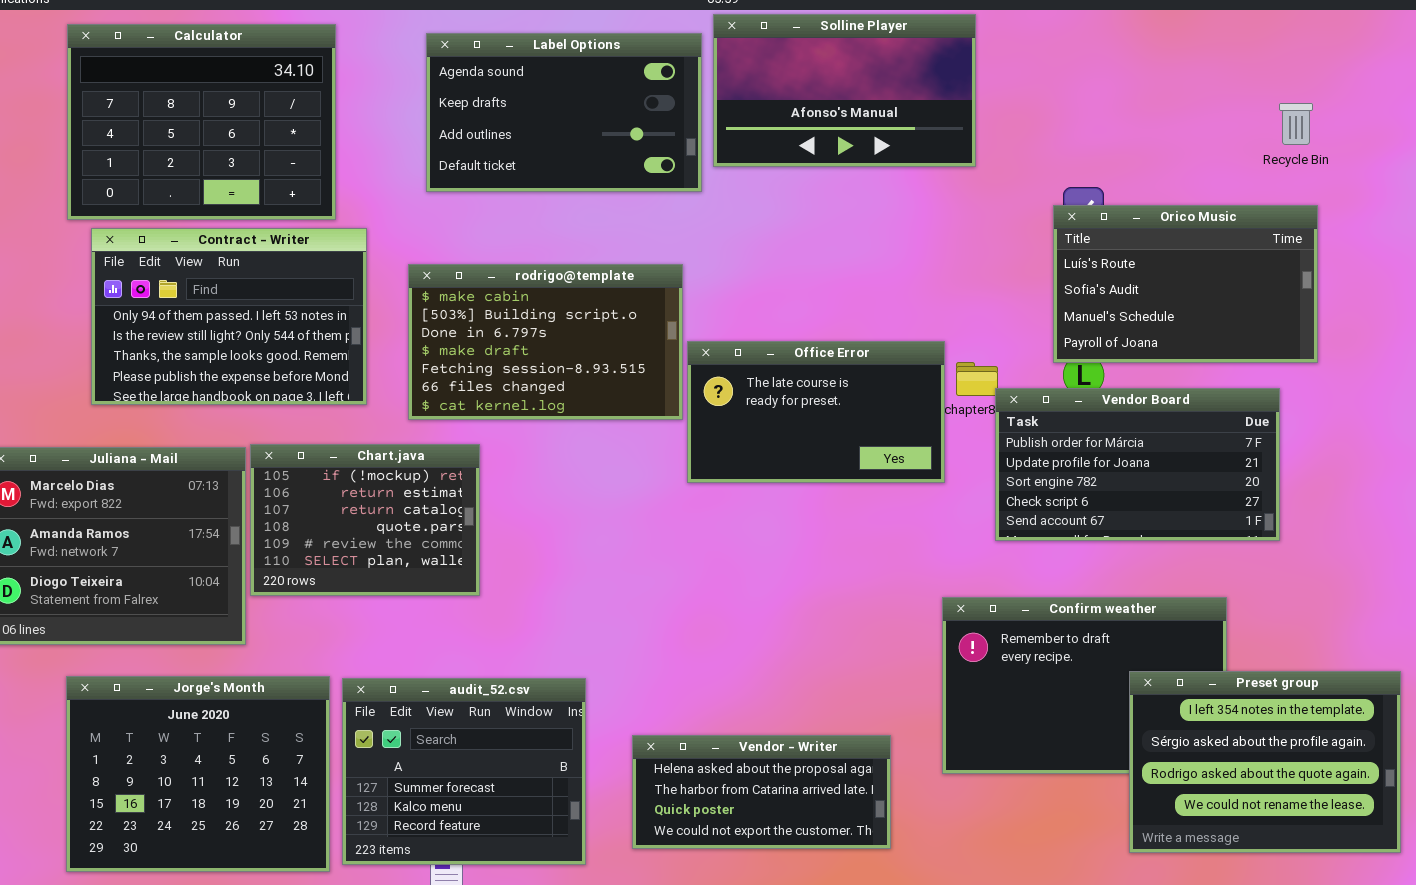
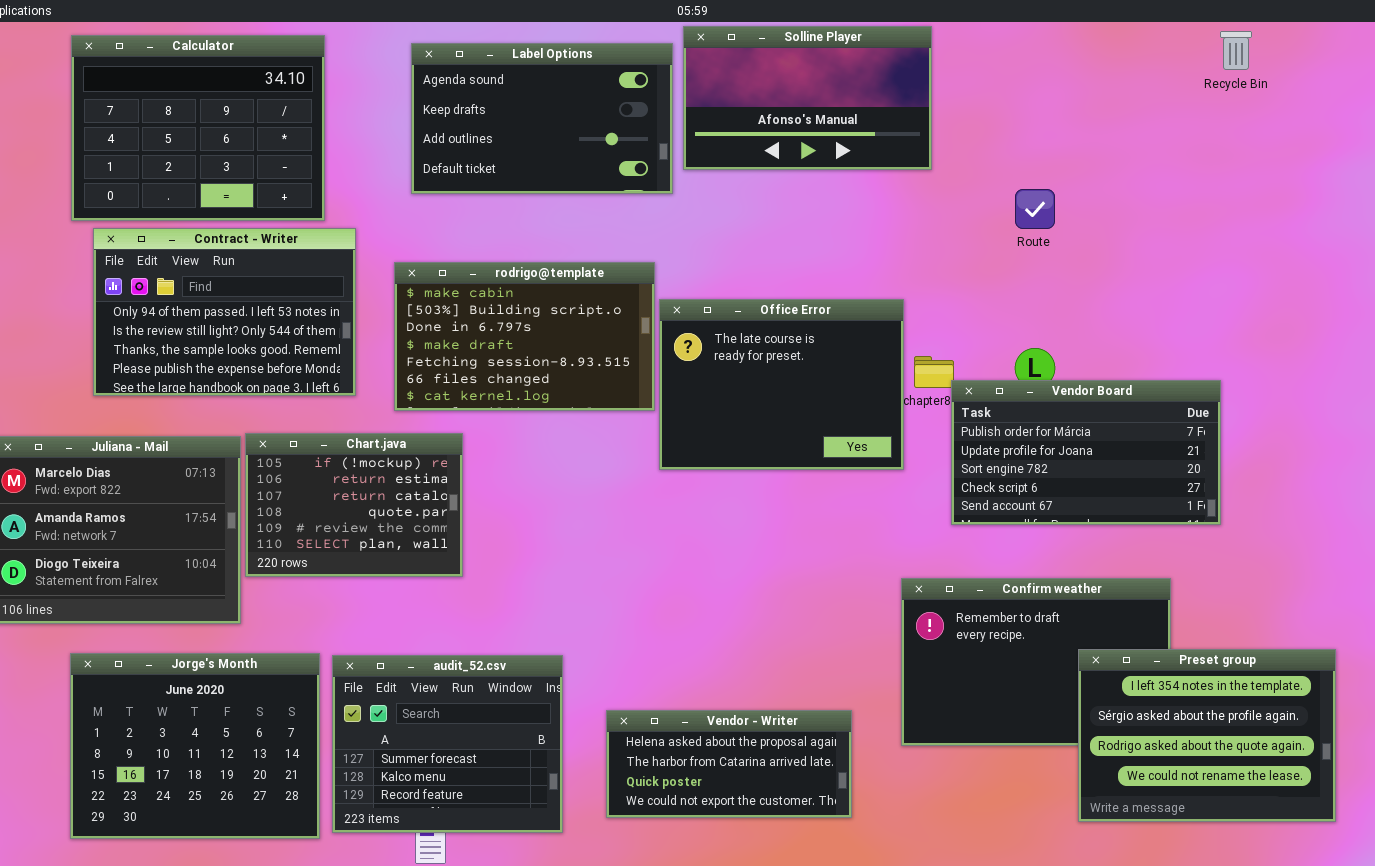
Recycle Bin: [1279,103,1313,145] -> [1220,31,1252,70], moved
Orico Music: [1053,205,1318,363] -> none, closed
Office Error: [687,341,945,483] -> [659,299,904,470], resized

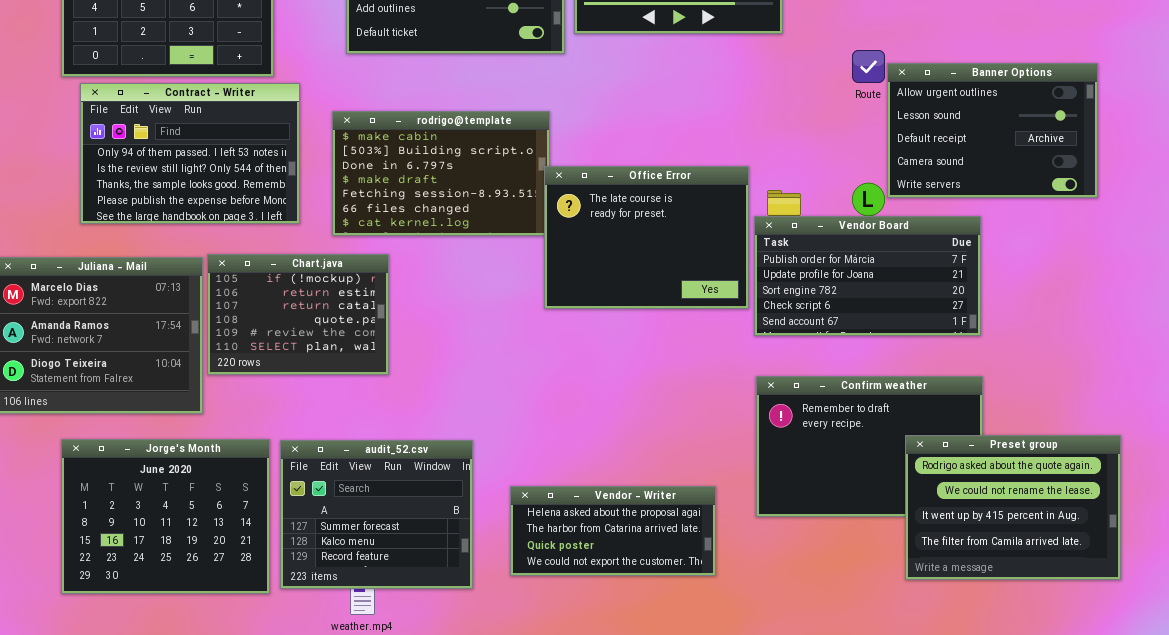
Banner Options: none -> [887,63,1098,198], opened
Office Error: [659,299,904,470] -> [544,166,749,309], moved
Vendor Board: [951,380,1221,525] -> [754,216,981,336], moved
Preset group: [1078,649,1336,822] -> [905,435,1121,580], scrolled down 2 rows

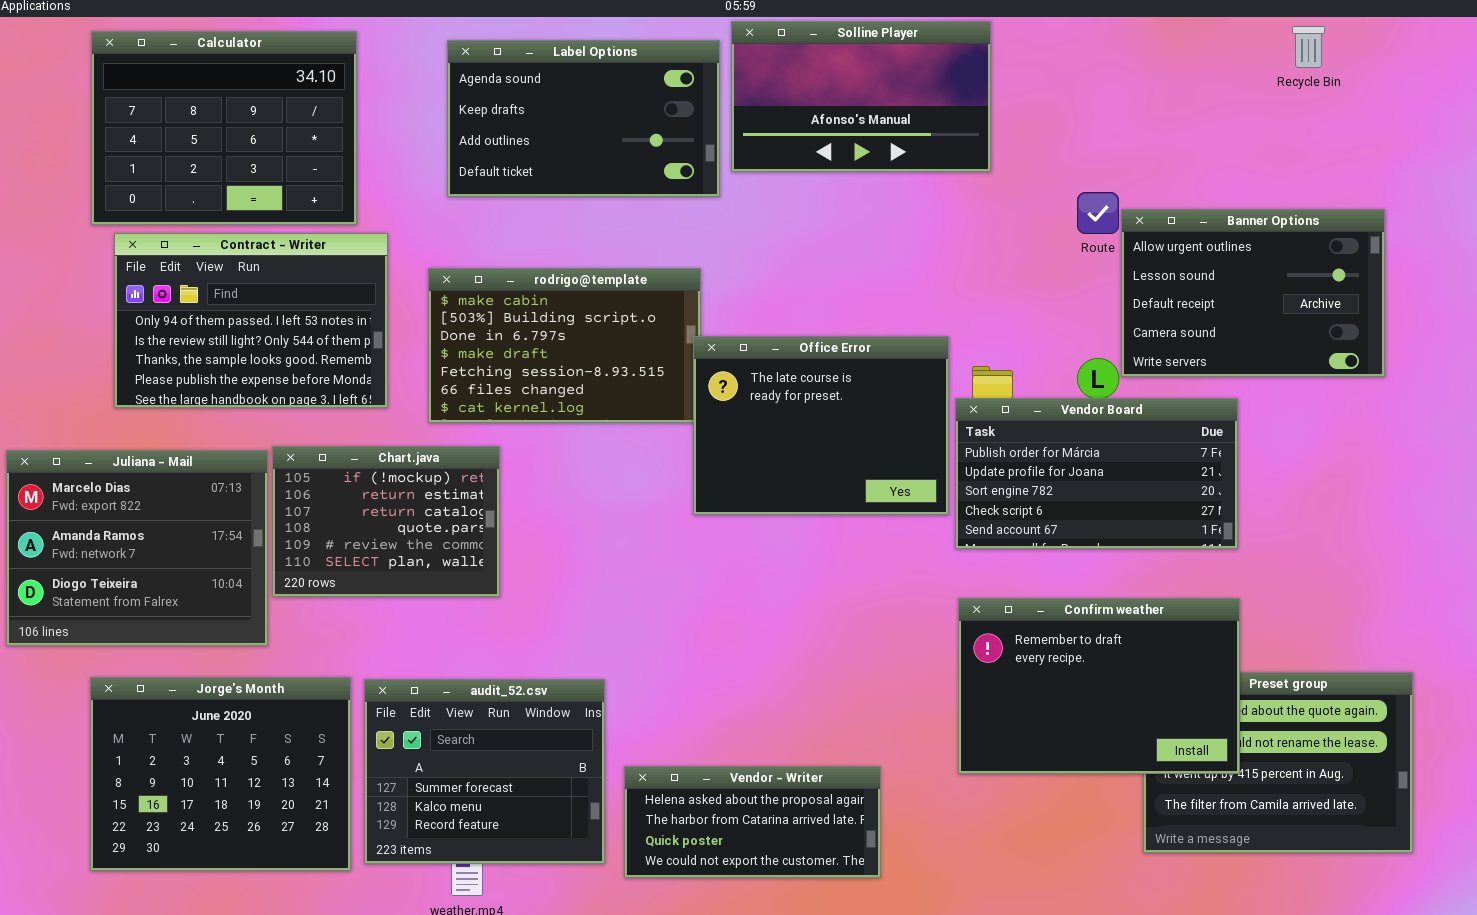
Confirm weather: [756,376,983,517] -> [958,598,1240,774], raised
Vendor - Writer: [510,486,716,576] -> [624,766,881,878], moved

